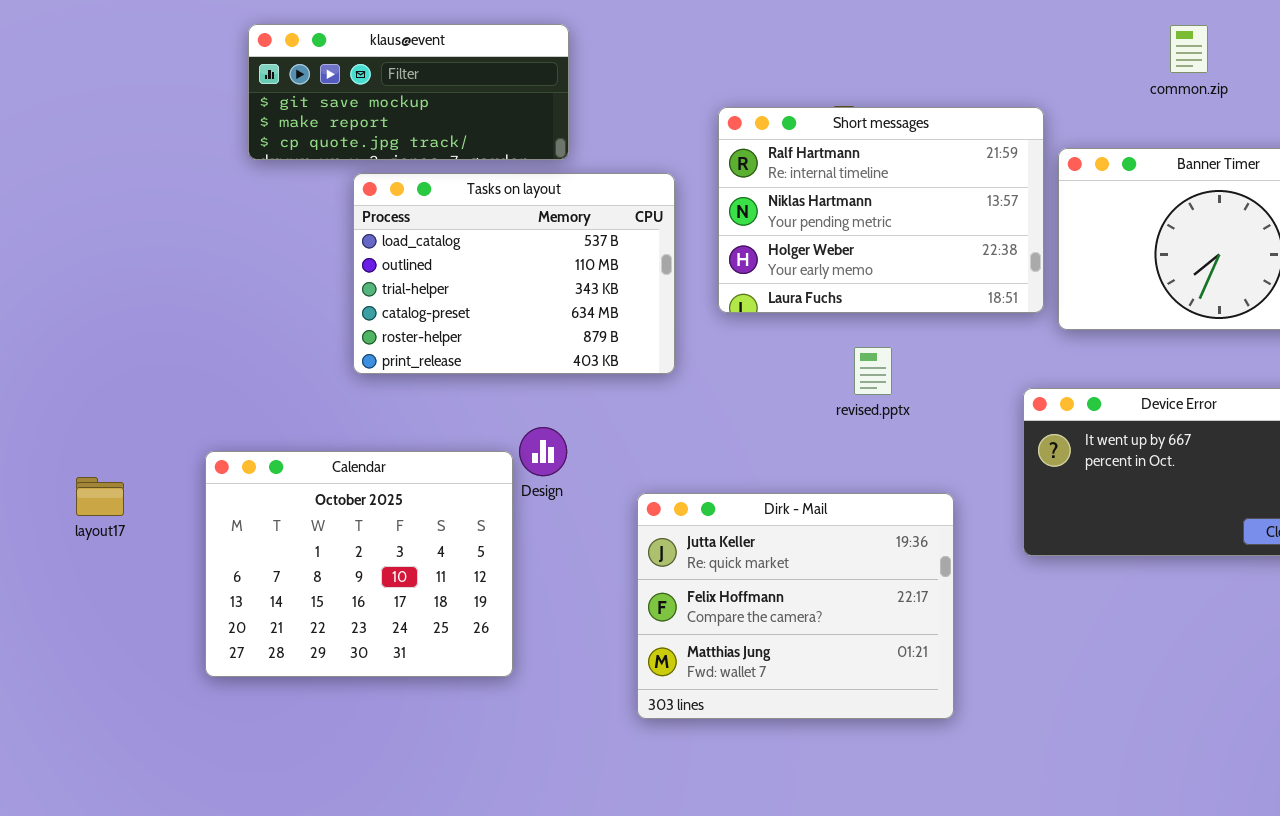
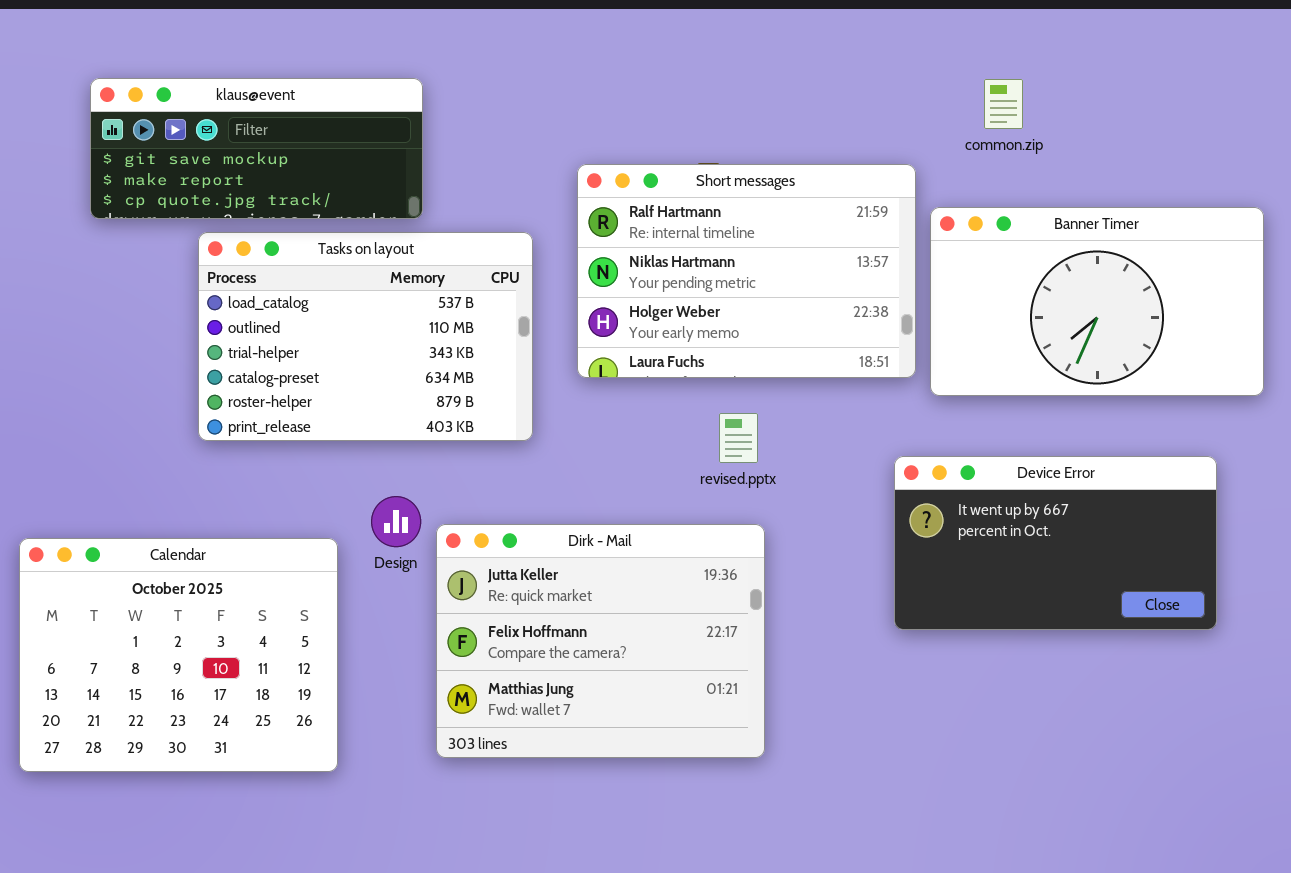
common.zip: [1170,25,1208,73] -> [984,79,1023,129], moved
Calendar: [205,451,513,677] -> [19,538,338,772], moved
Dirk - Mail: [637,493,954,719] -> [436,524,765,758], moved

